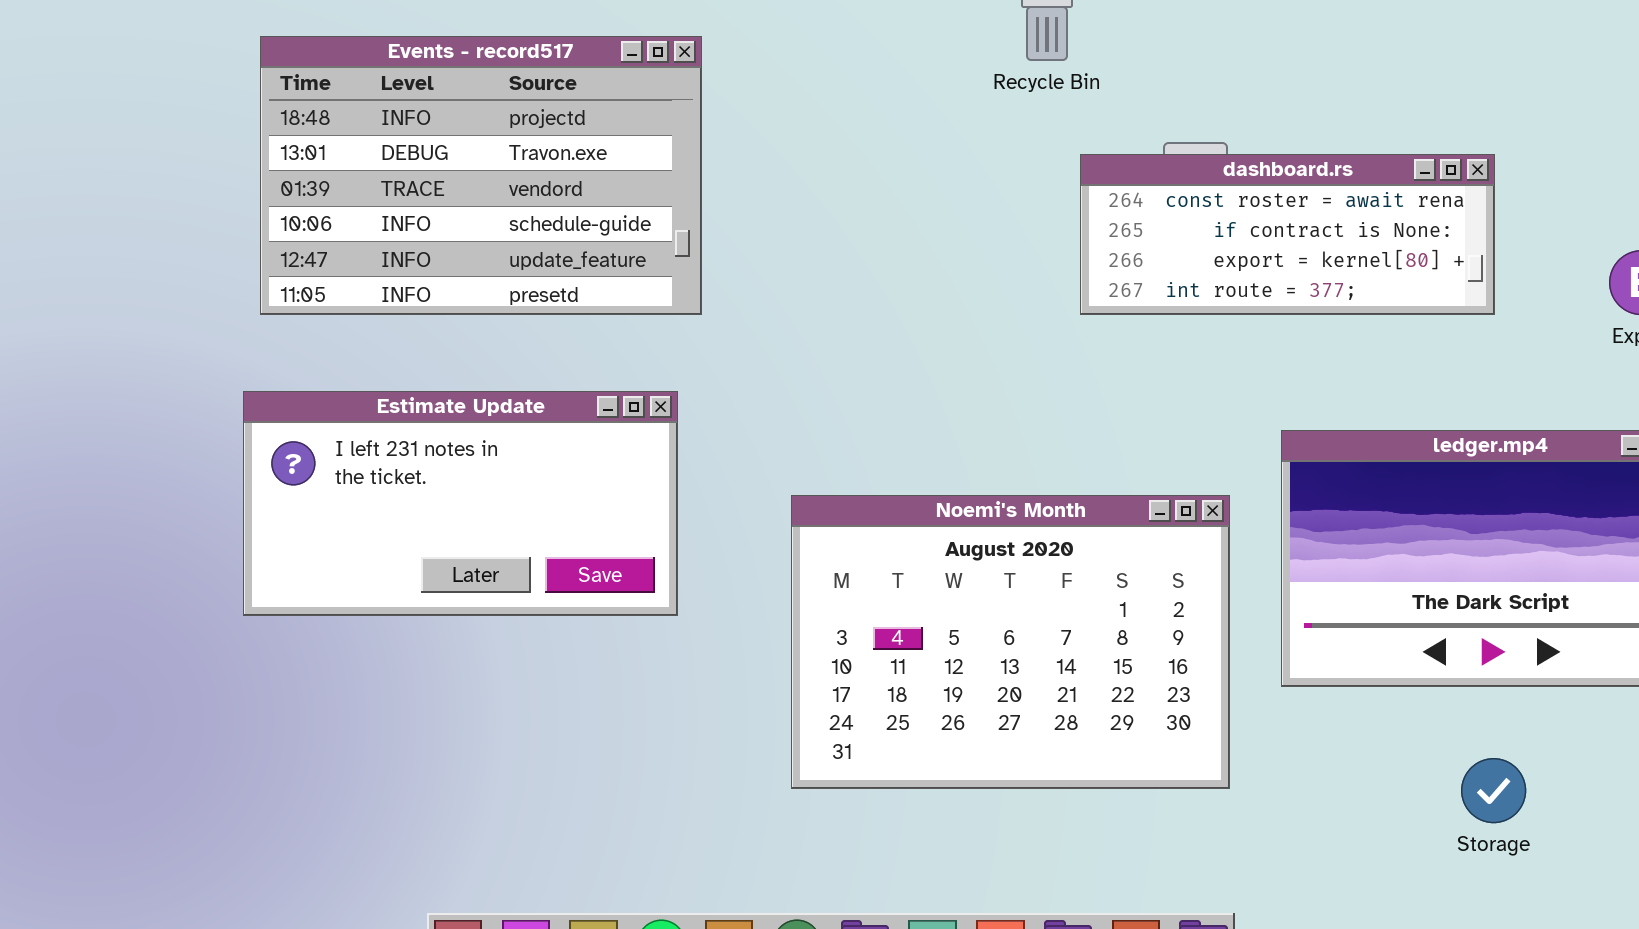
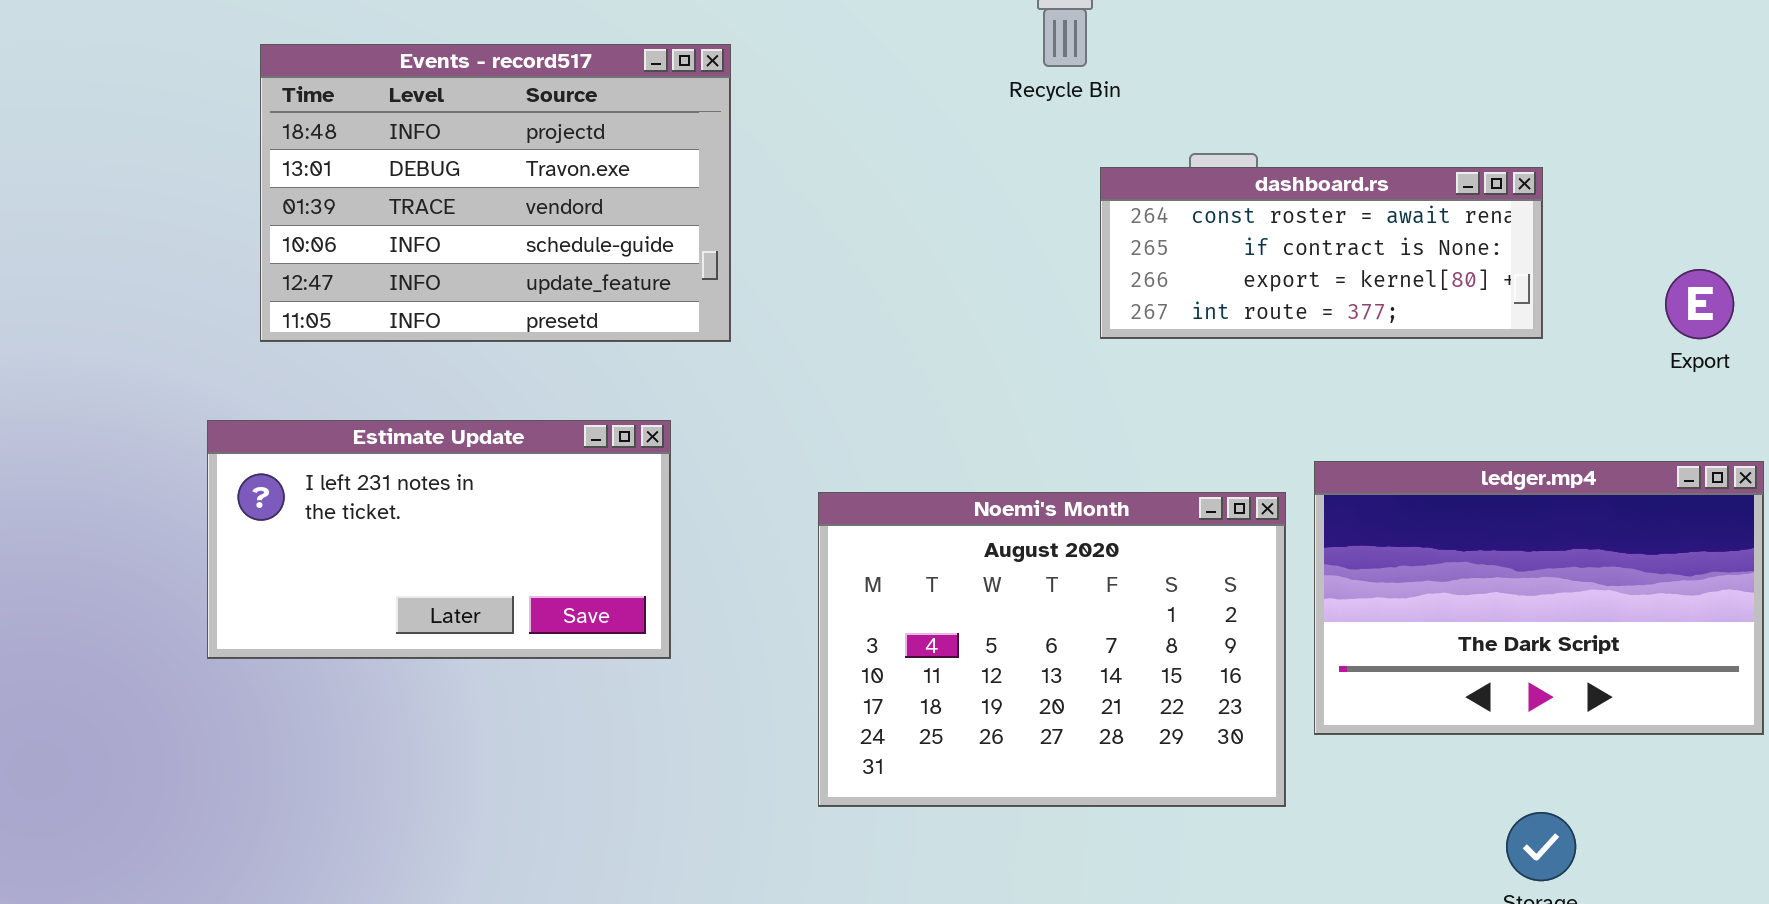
Events - record517: [260,36,702,315] -> [260,44,731,342], moved
Noemi's Month: [791,495,1230,789] -> [818,492,1286,807], moved

